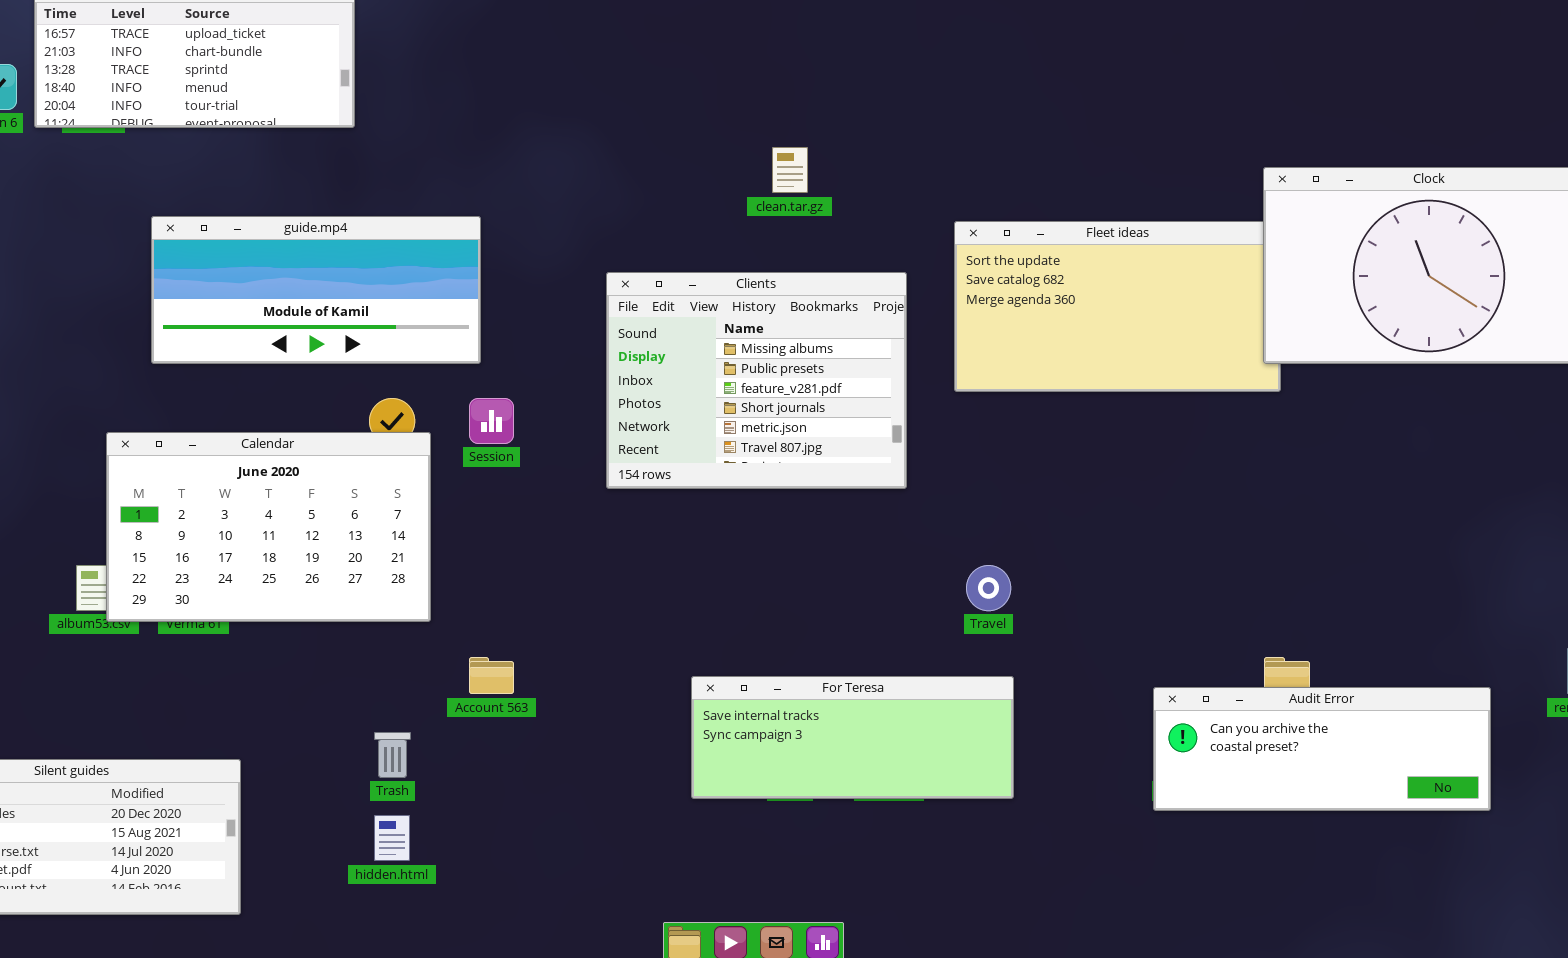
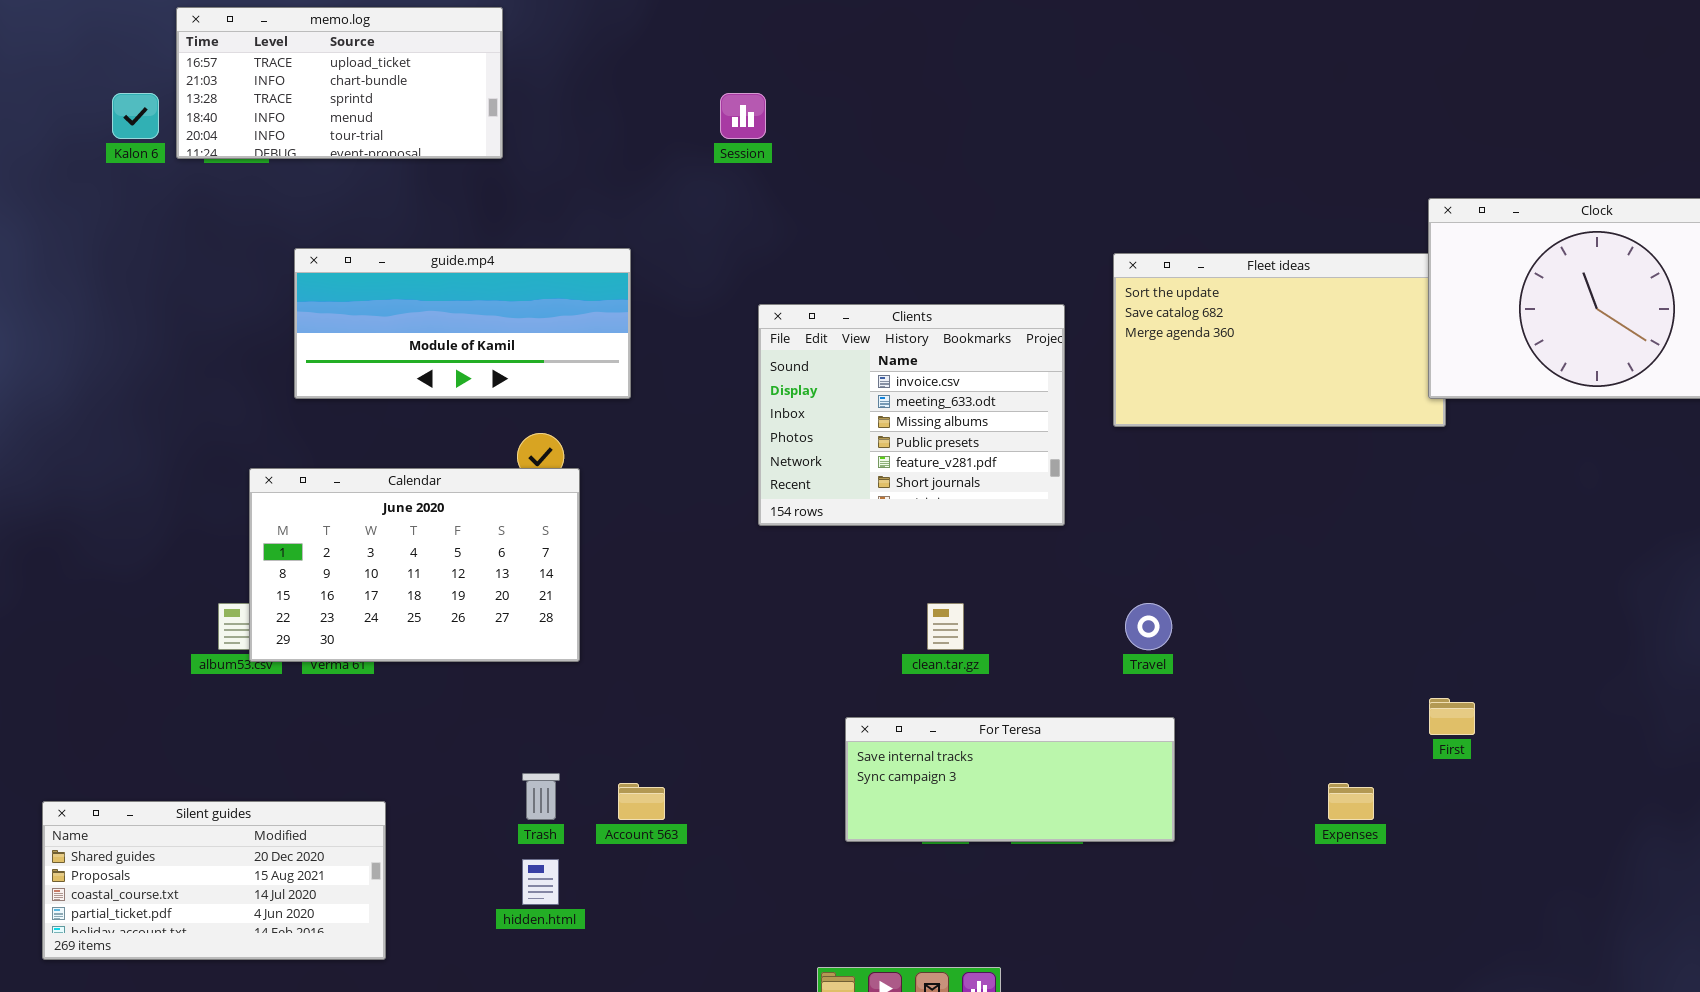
clean.tar.gz: [772,147,808,193] -> [927,603,964,650], moved
Clients: [606,272,907,489] -> [758,304,1065,526], scrolled up 2 rows
Session: [469,398,514,444] -> [720,93,766,139], moved
Account 563: [469,657,514,694] -> [618,783,665,820], moved
Audit Error: [1153,687,1491,811] -> none, closed

